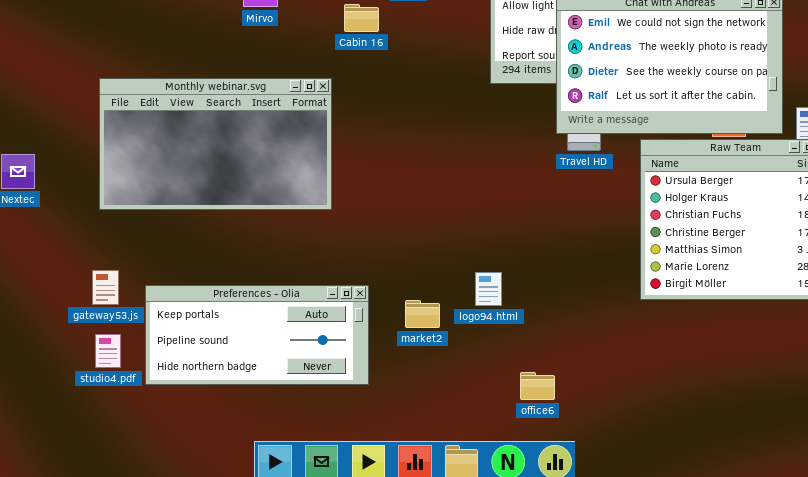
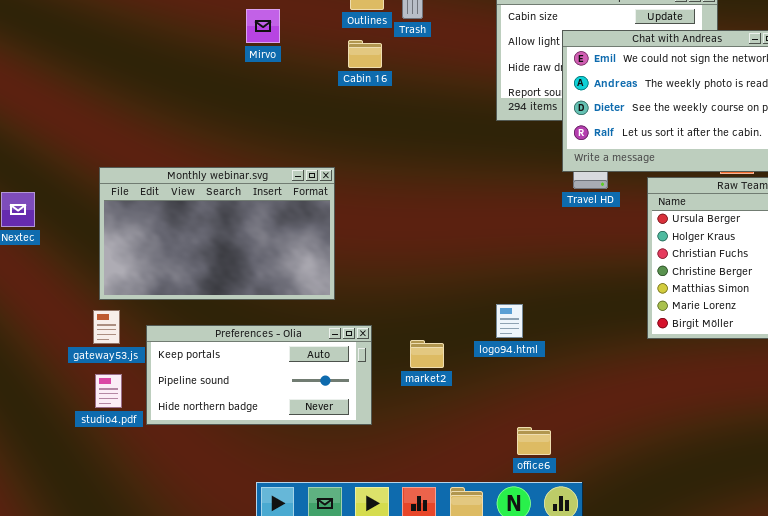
Monthly webinar.svg: [99,78,332,210] -> [99,167,335,300], moved
logo94.html: [475,272,502,306] -> [496,304,523,338], moved
office6: [520,372,555,400] -> [517,427,551,455], moved

